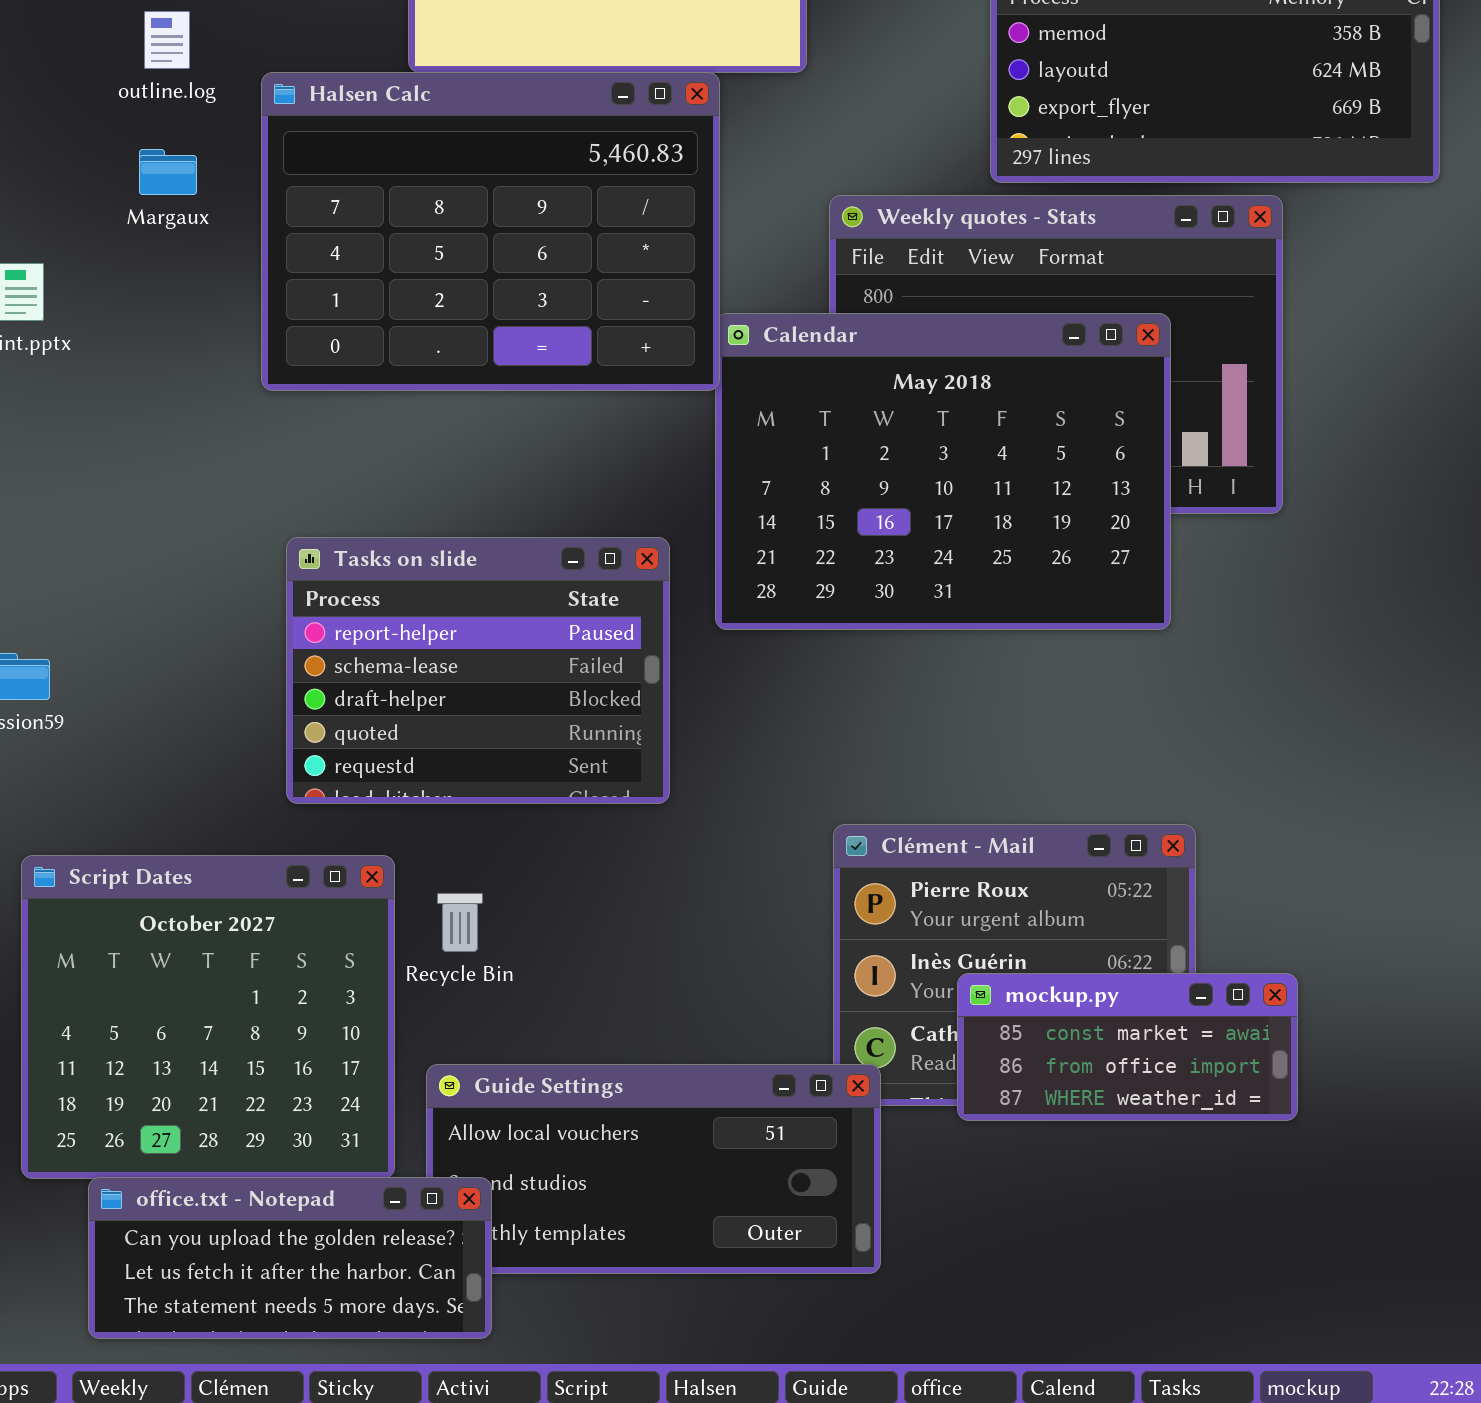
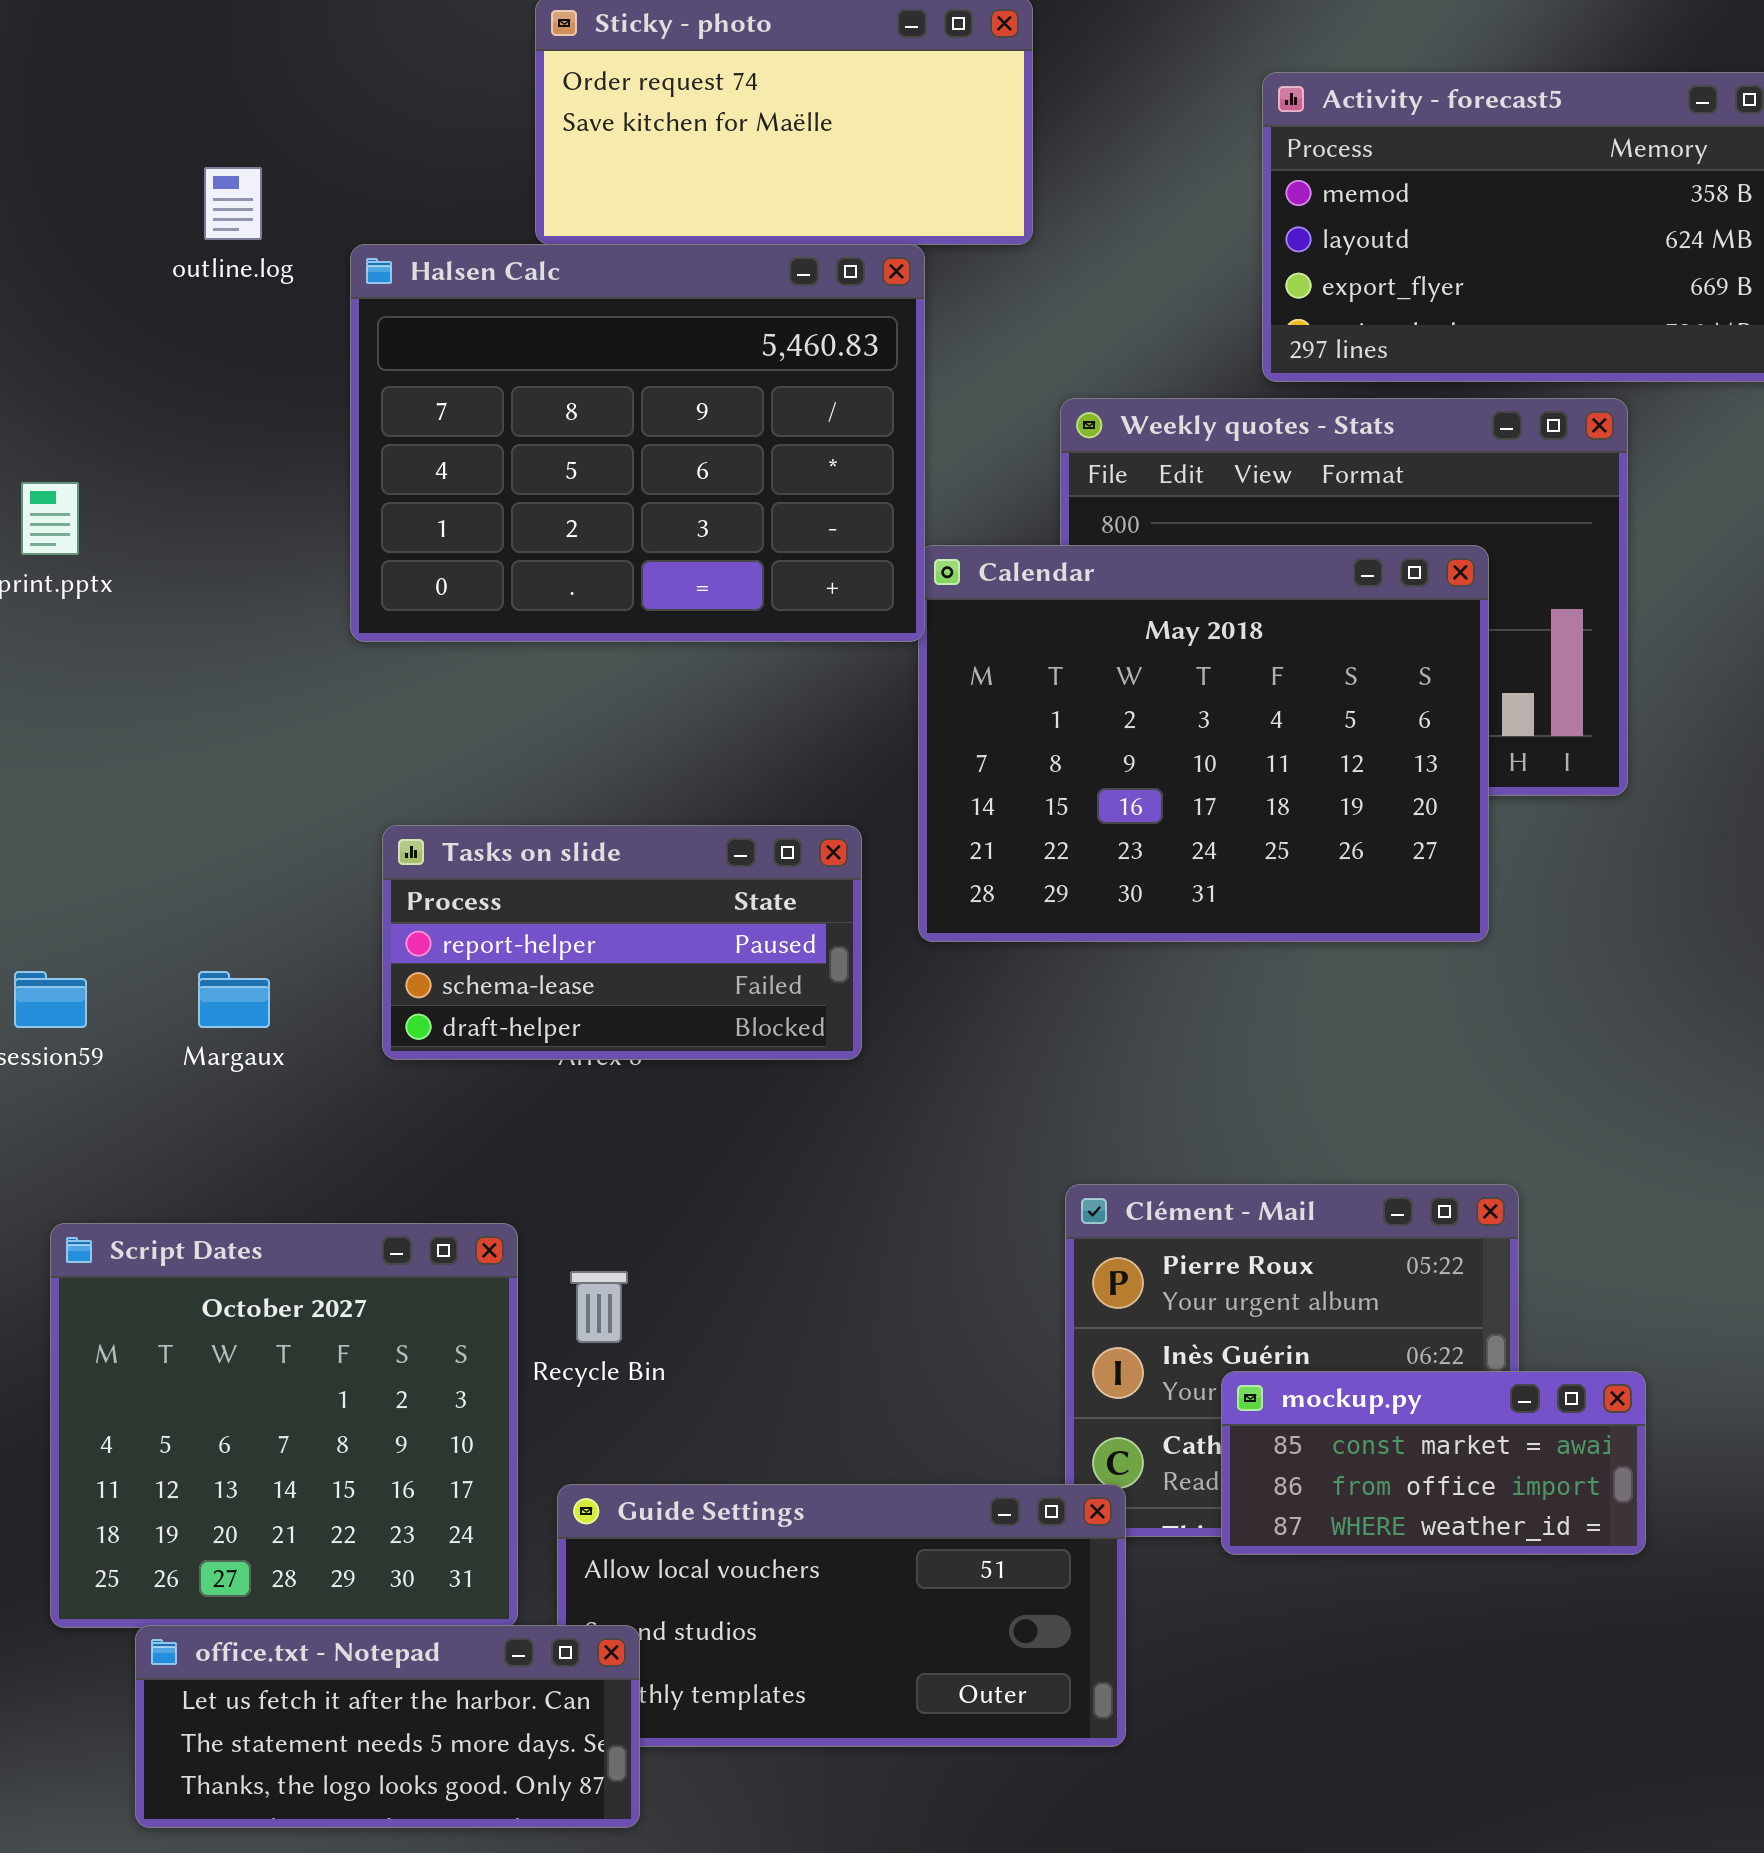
Margaux: [139,149,197,195] -> [198,971,270,1028], moved
Tasks on slide: [286,537,670,804] -> [382,825,862,1060], resized
office.txt - Notepad: [88,1177,492,1339] -> [135,1625,640,1828], scrolled down 1 row

